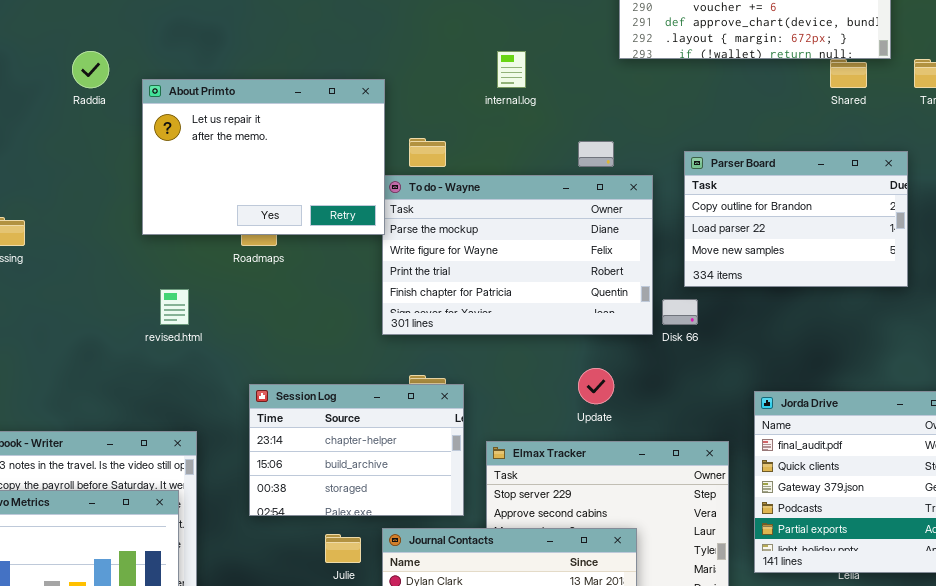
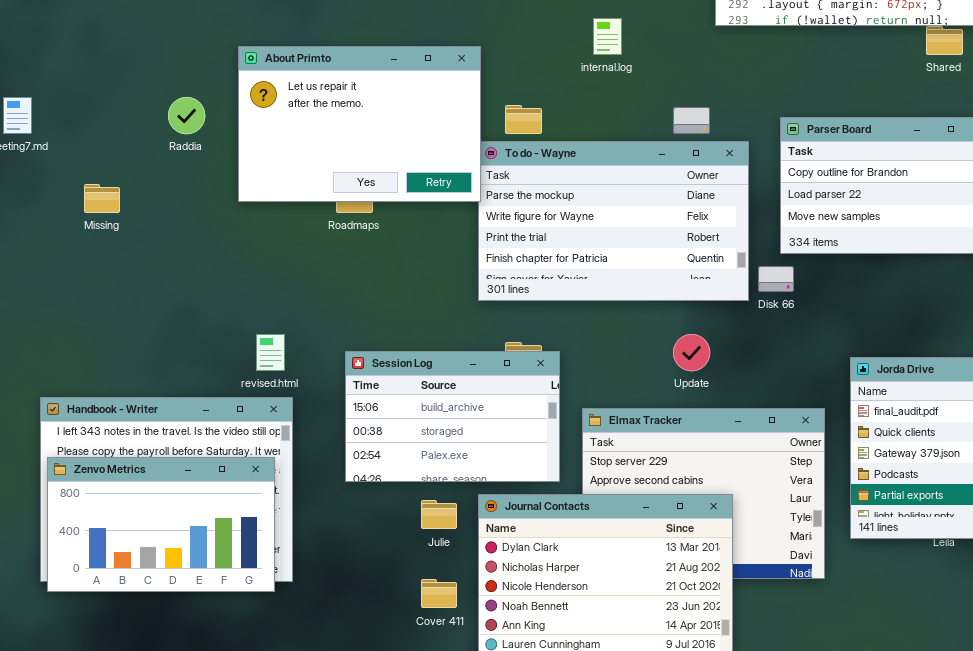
Raddia: [72,51,109,88] -> [168,97,205,134], moved
revised.html: [160,289,189,325] -> [256,334,285,371], moved
Session Log: [249,384,464,516] -> [345,351,560,482], scrolled down 1 row

